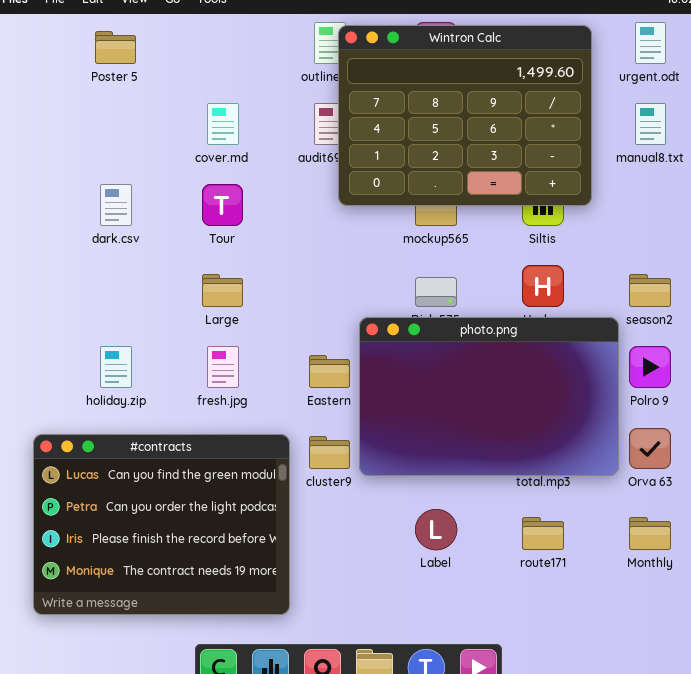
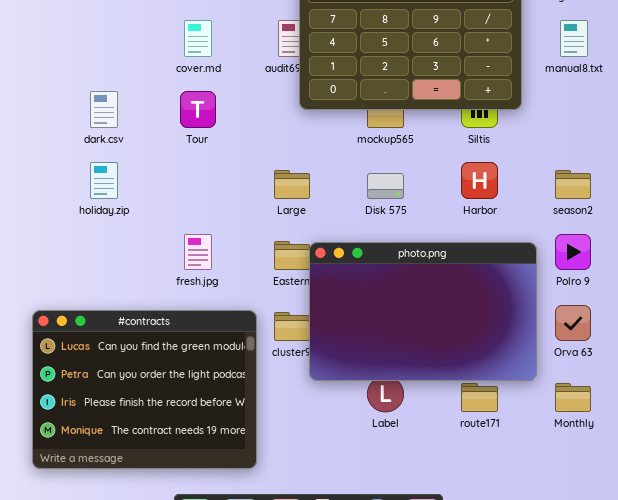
Large: [202,274,243,307] -> [274,170,310,199], moved
photo.png: [359,317,619,476] -> [309,242,537,381], moved
holiday.zip: [100,346,132,388] -> [90,162,118,199], moved

